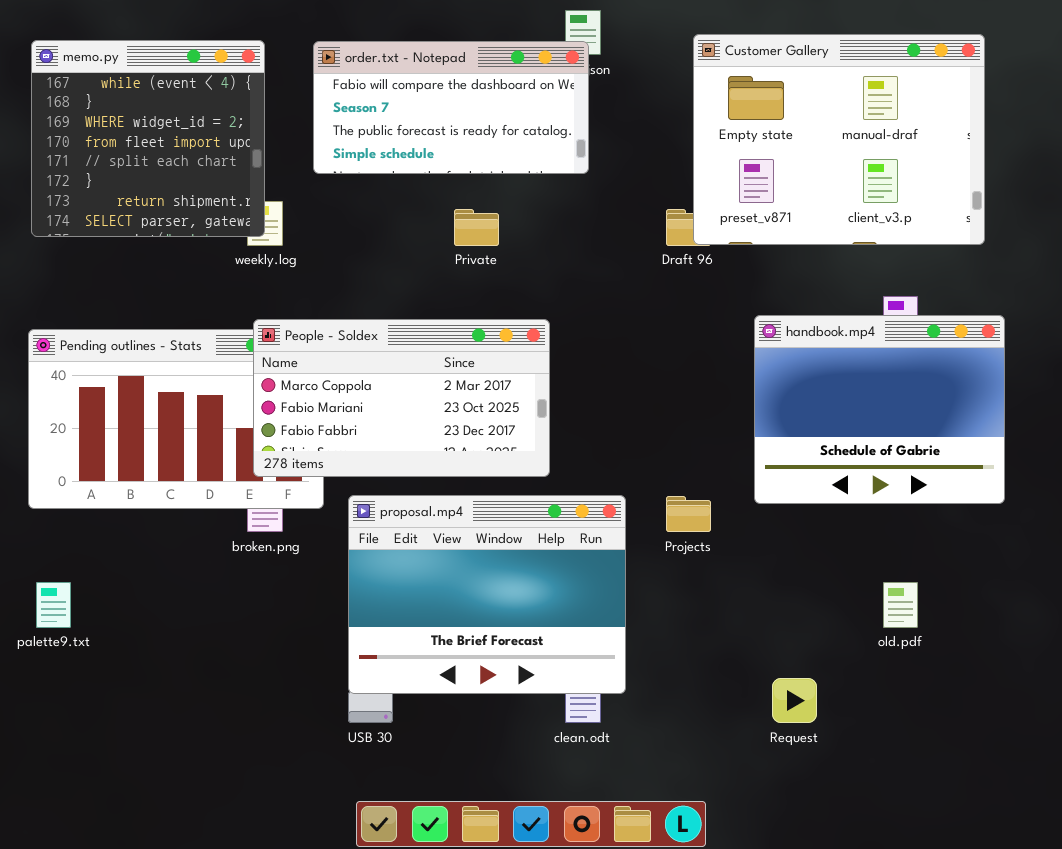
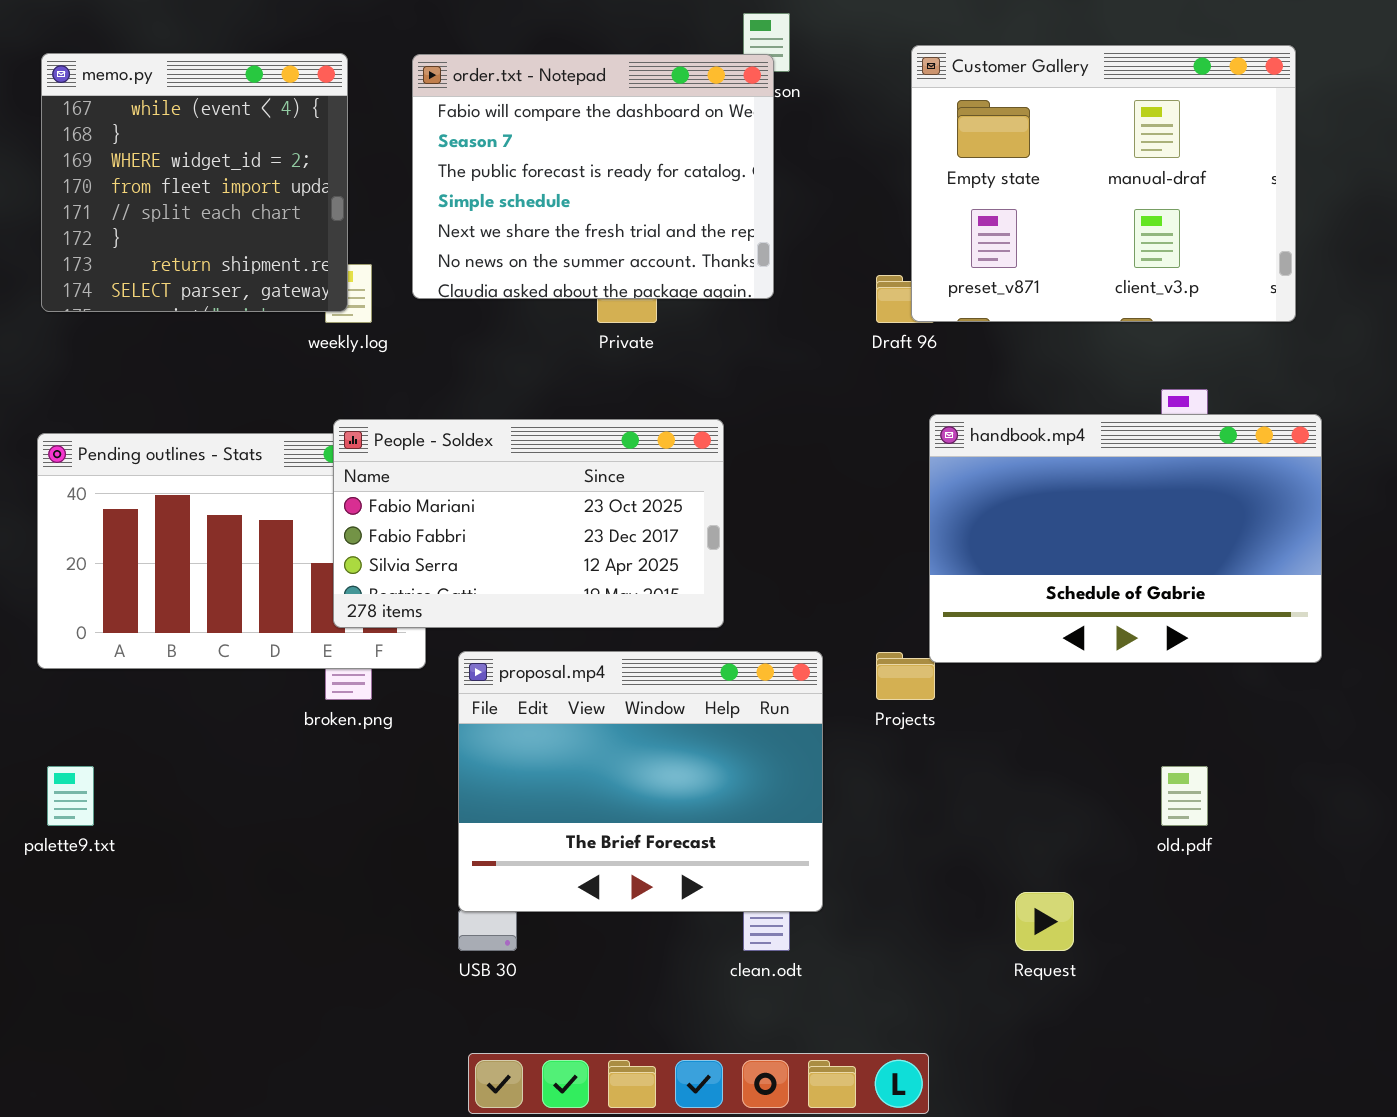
order.txt - Notepad: [313,41,589,174] -> [412,54,774,299], resized
handbook.mp4: [754,315,1005,504] -> [929,414,1322,663], resized
People - Soldex: [253,319,550,477] -> [333,419,724,628], scrolled down 1 row

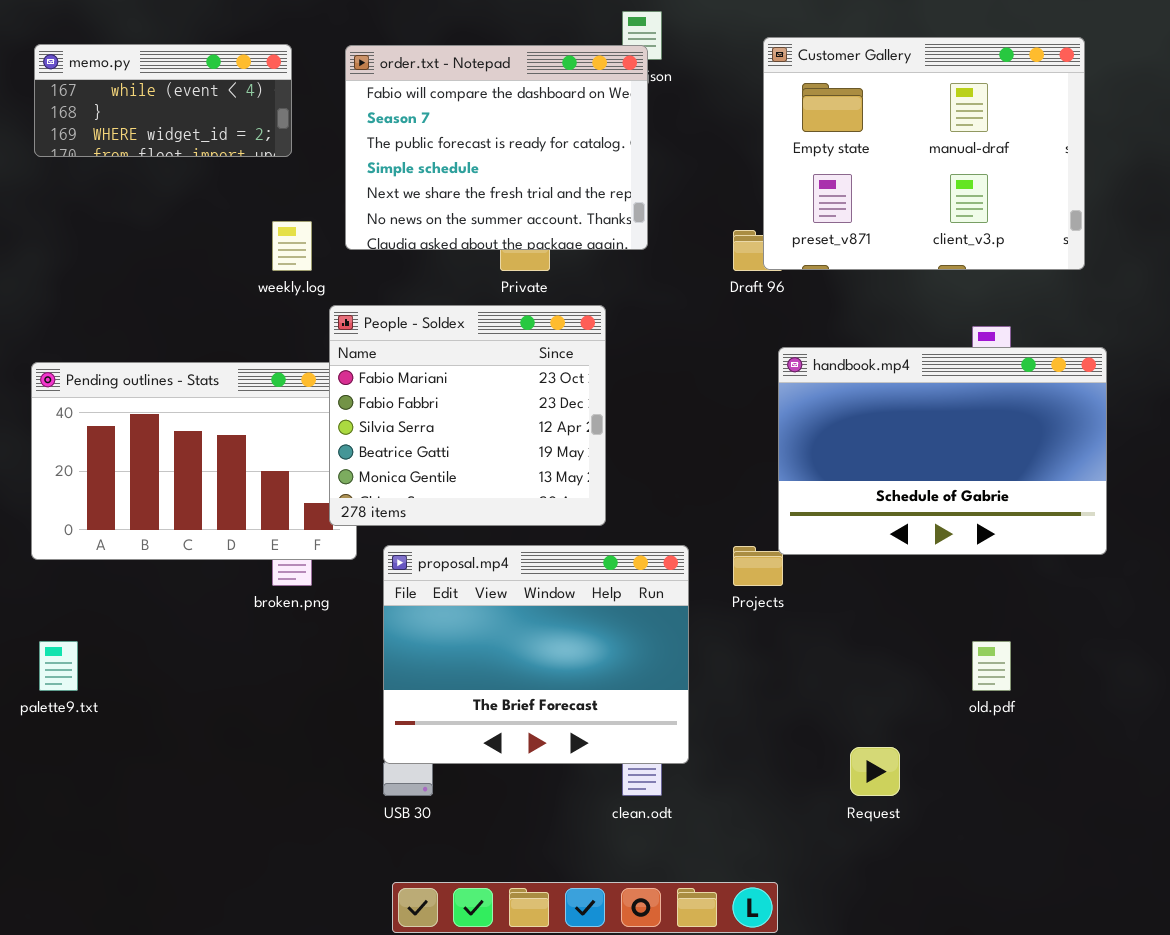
memo.py: [41,53,348,312] -> [34,44,292,157], resized
People - Soldex: [333,419,724,628] -> [329,305,606,526], resized

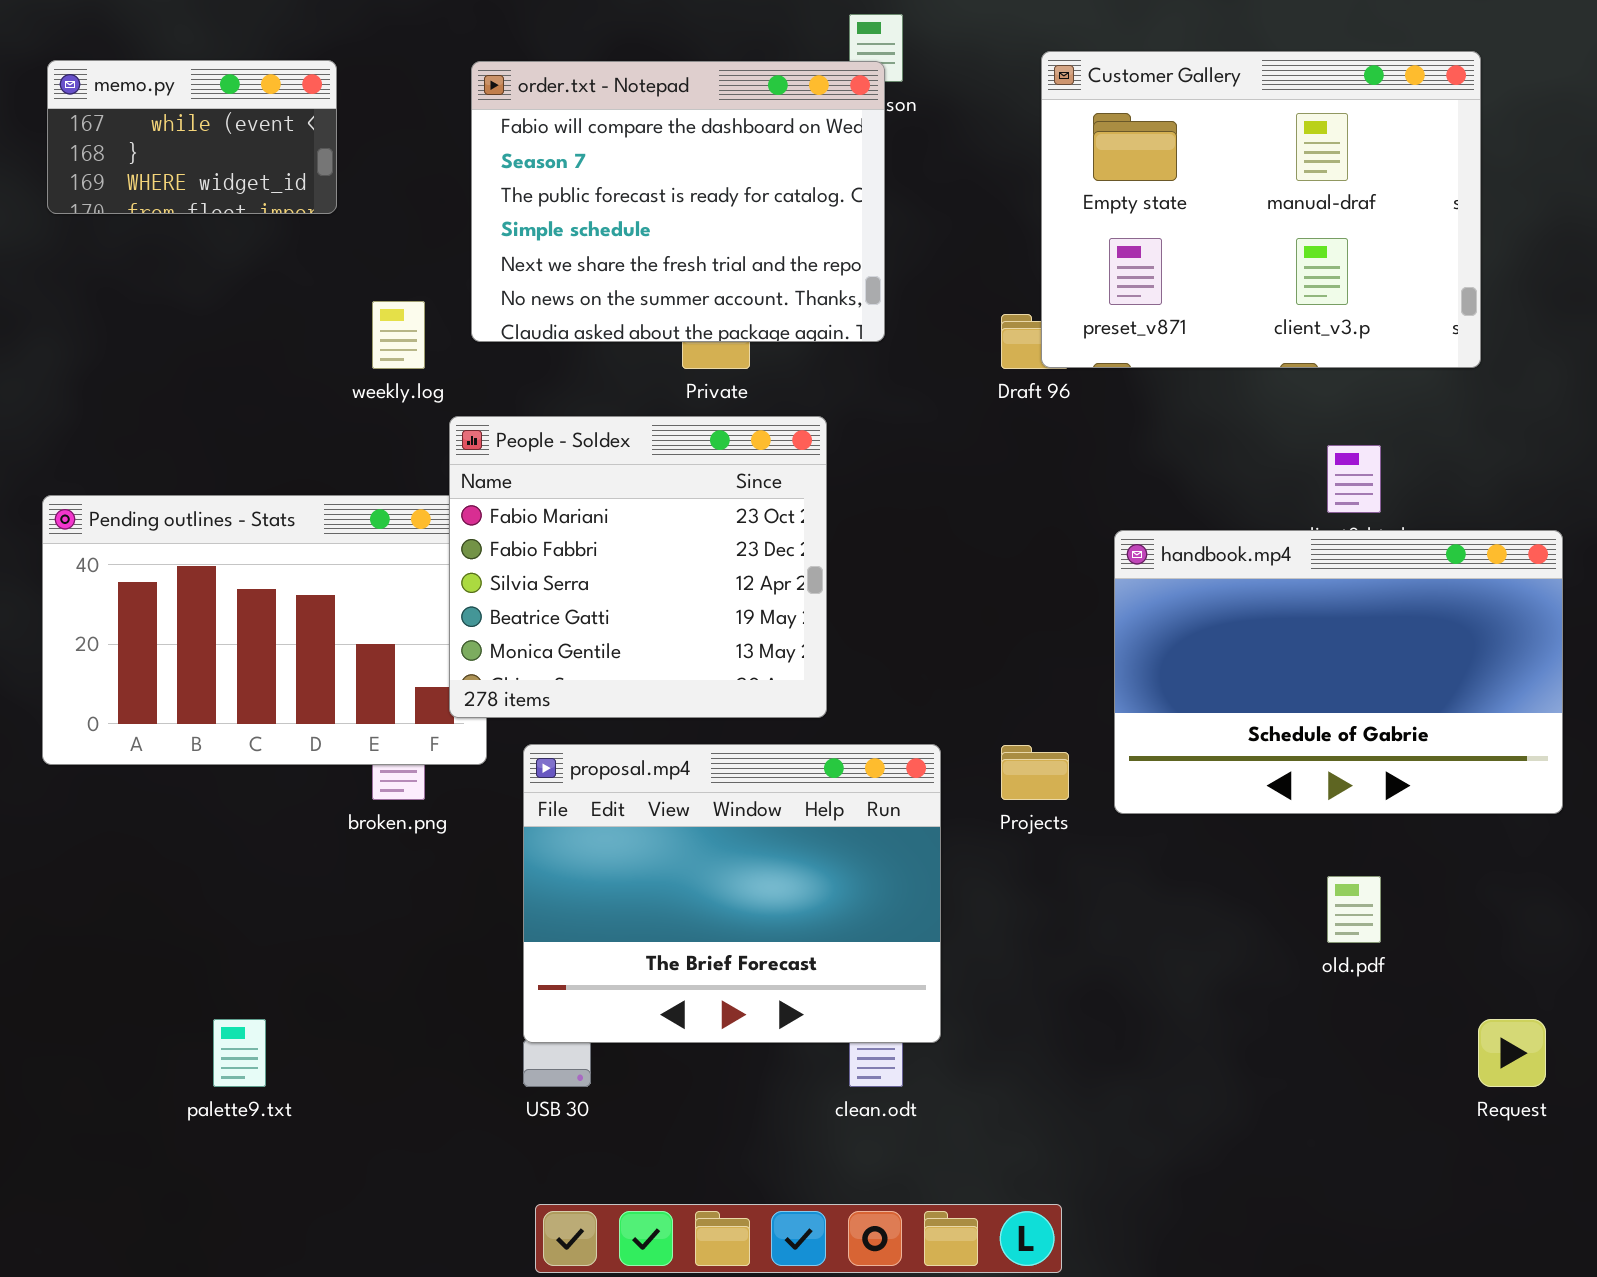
memo.py: [34,44,292,157] -> [47,60,337,214], resized
handbook.mp4: [778,347,1107,555] -> [1114,530,1563,814], moved
palette9.txt: [39,641,78,691] -> [213,1019,266,1087], moved
Request: [850,747,900,796] -> [1478,1019,1546,1087], moved

